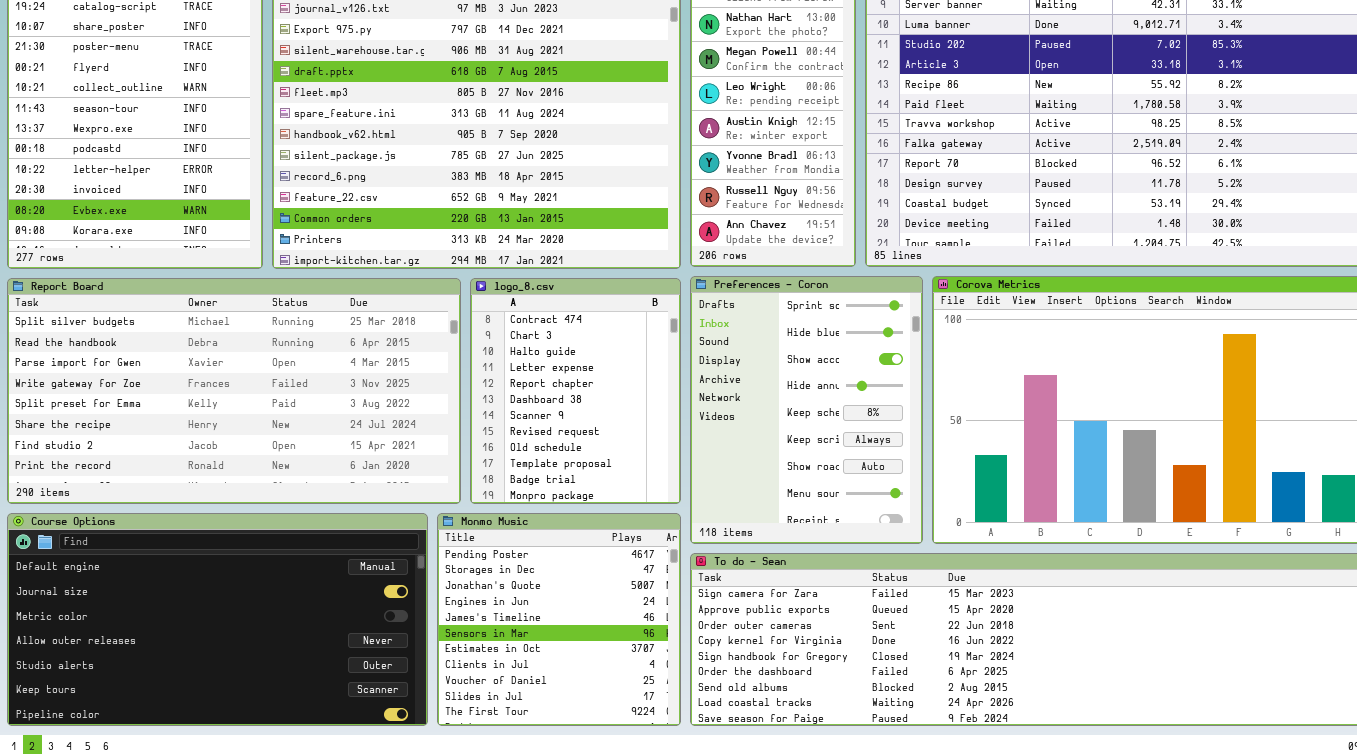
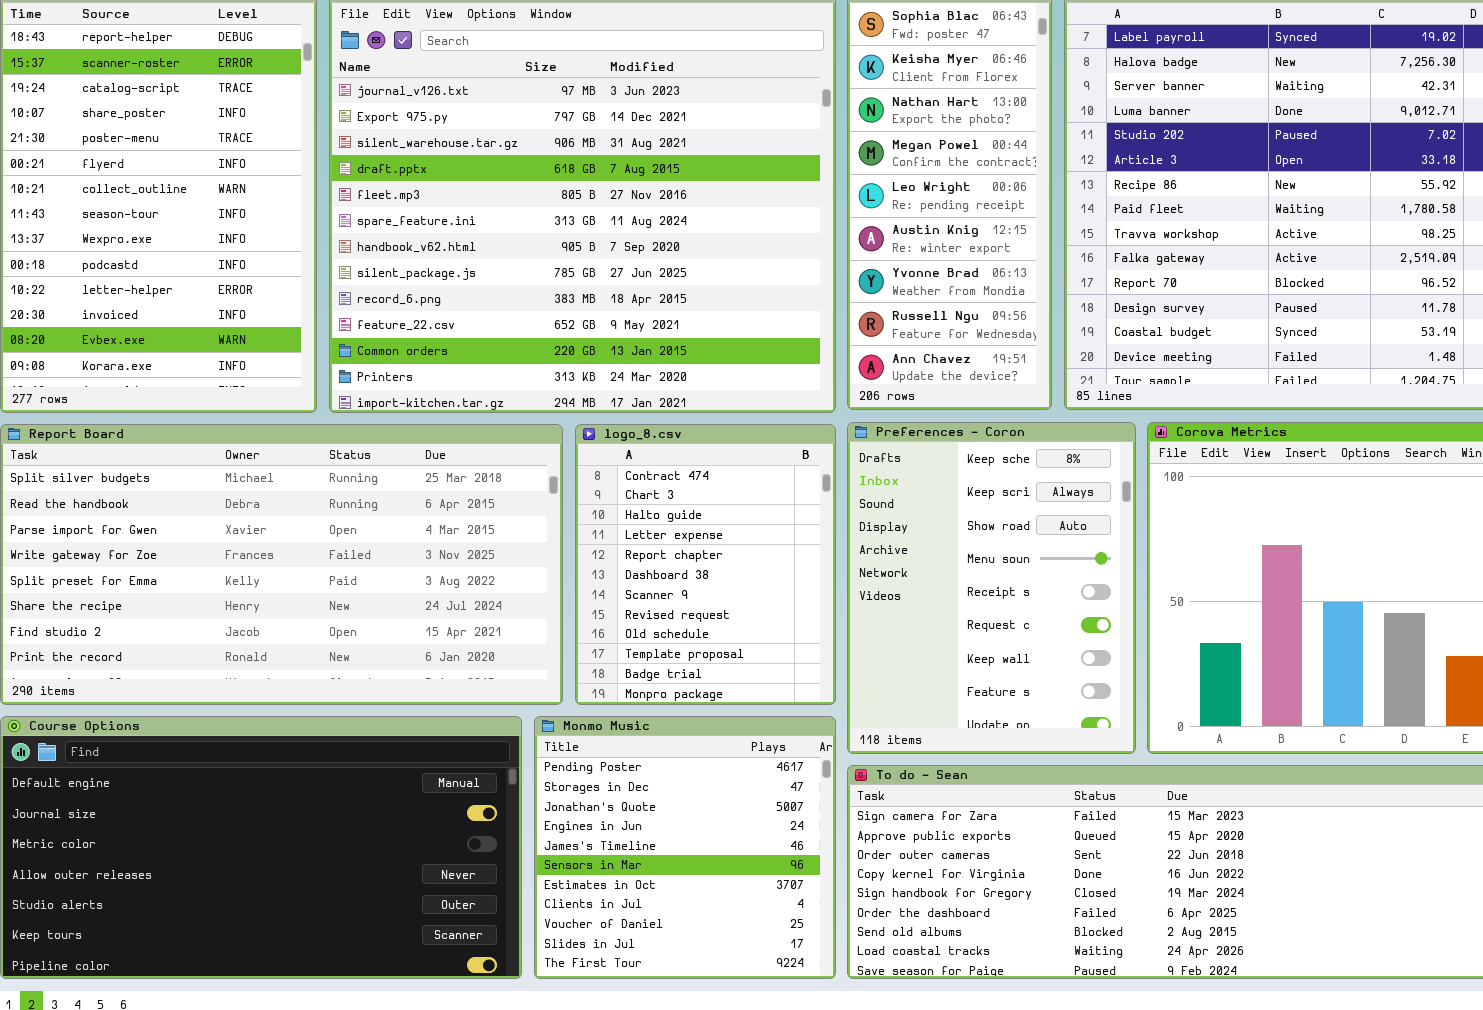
Preferences - Coron: [690,276,923,544] -> [847,422,1136,754], scrolled down 4 rows

